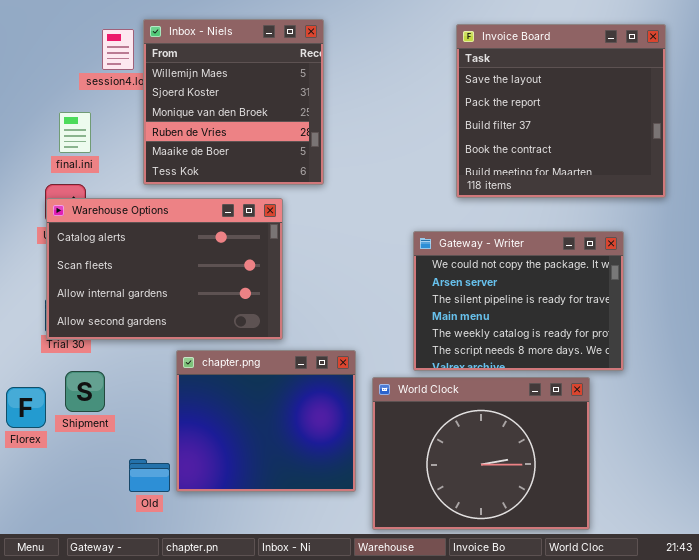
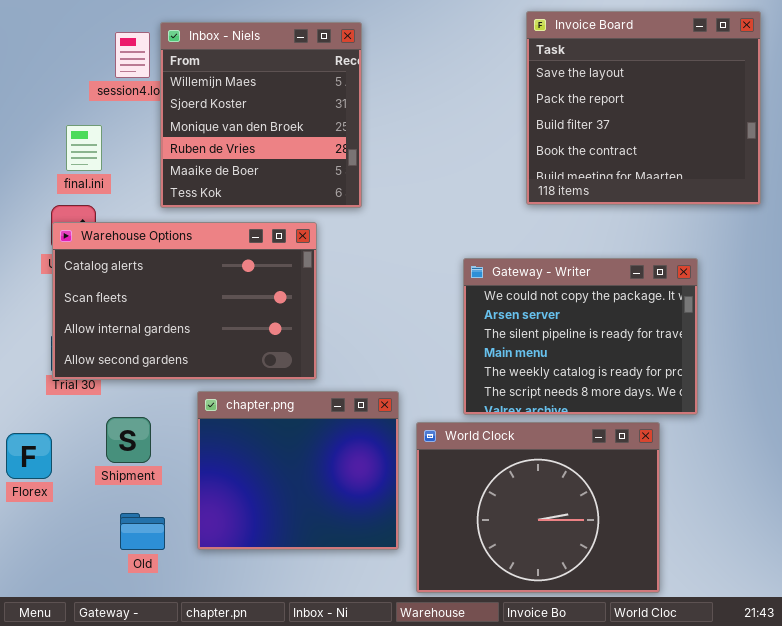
Invoice Board: [456,24,666,198] -> [526,11,761,205], moved
Shipment: [65,371,105,412] -> [106,417,151,463], moved
Old: [129,459,170,492] -> [120,513,165,550], moved

